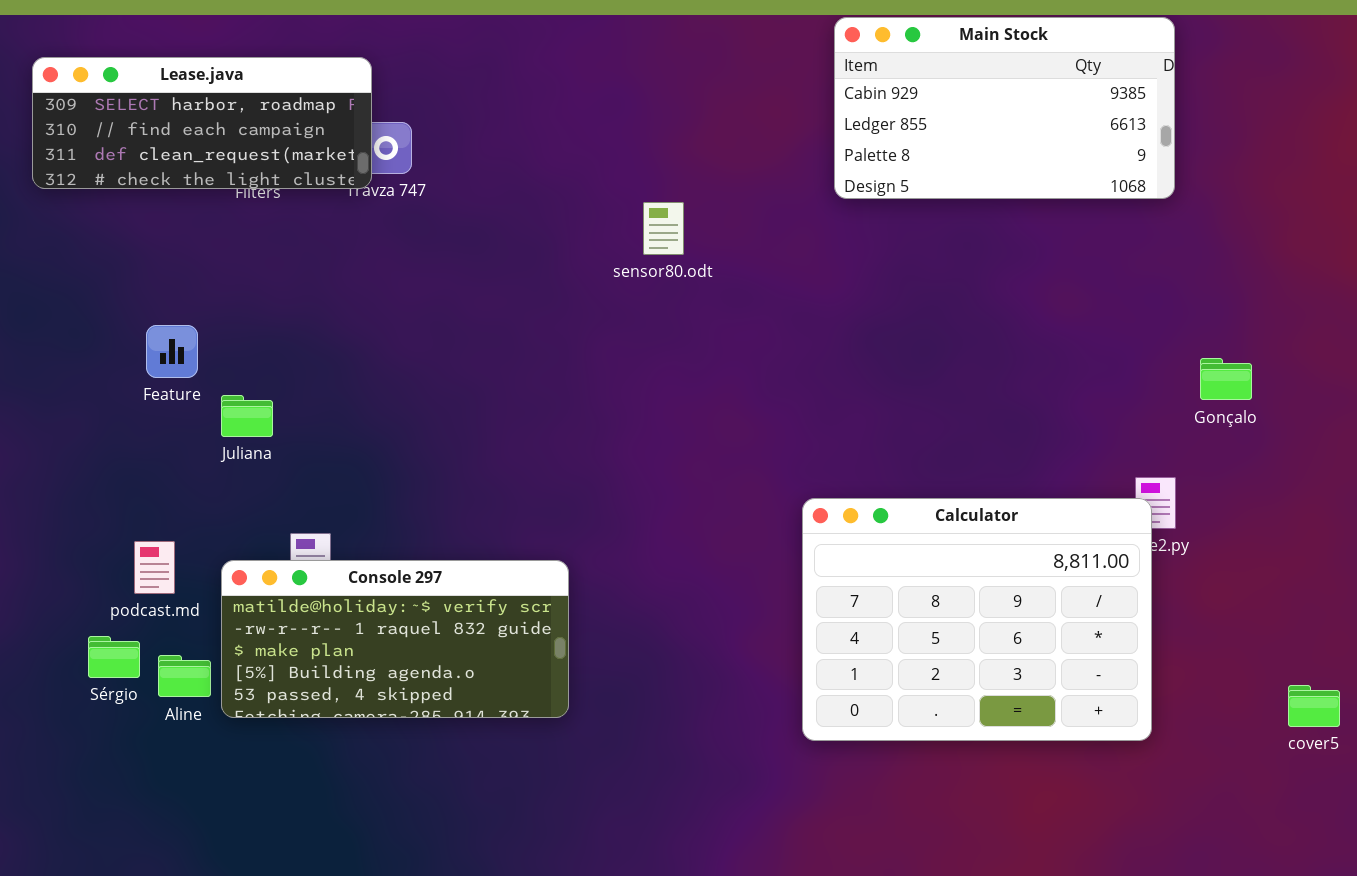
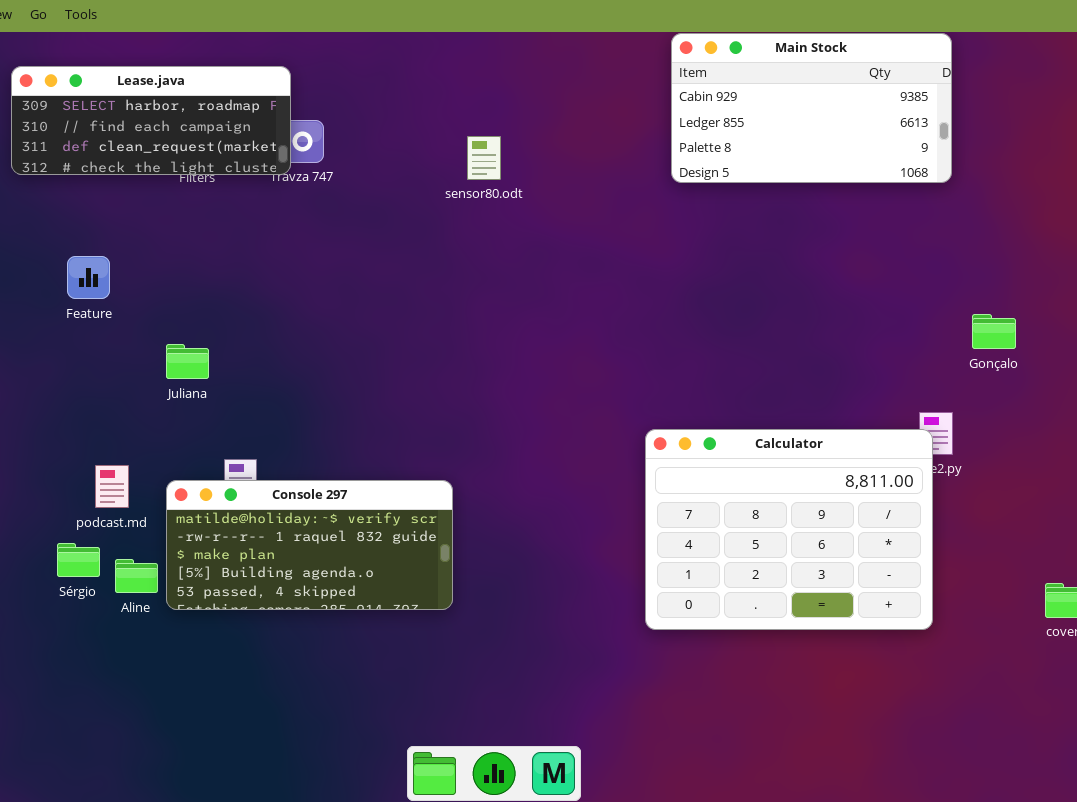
sensor80.odt: [643,202,684,255] -> [467,136,501,180], moved
Feature: [146,325,198,378] -> [67,256,110,299], moved

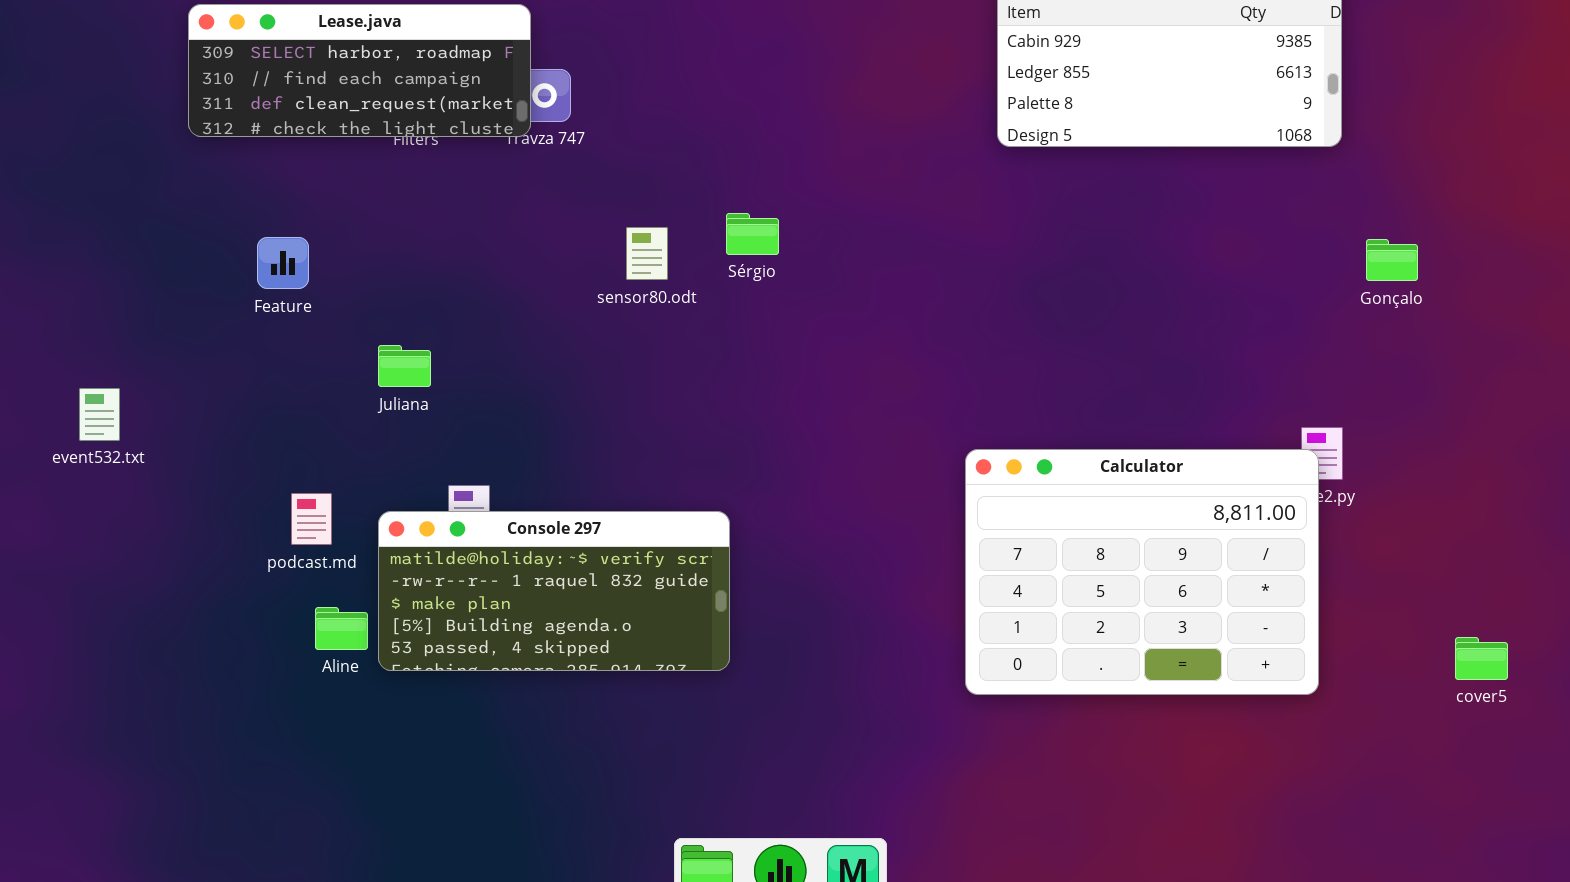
sensor80.odt: [467,136,501,180] -> [626,227,668,280], moved
Gonçalo: [972,314,1016,349] -> [1366,239,1418,281], moved
Sérgio: [57,543,100,577] -> [726,213,779,255], moved

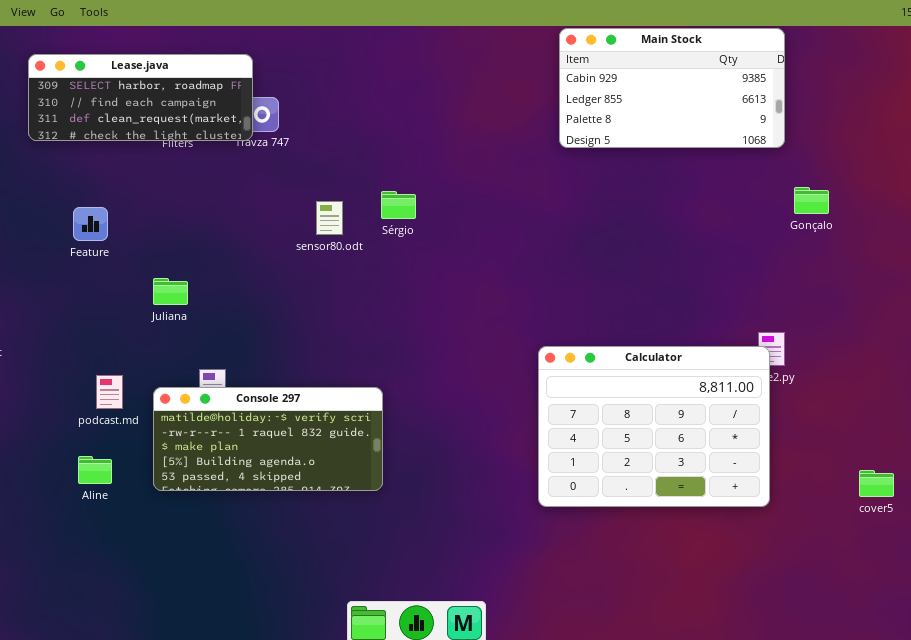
Gonçalo: [1366,239,1418,281] -> [794,187,829,214], moved
Aline: [315,607,368,650] -> [78,456,112,484], moved

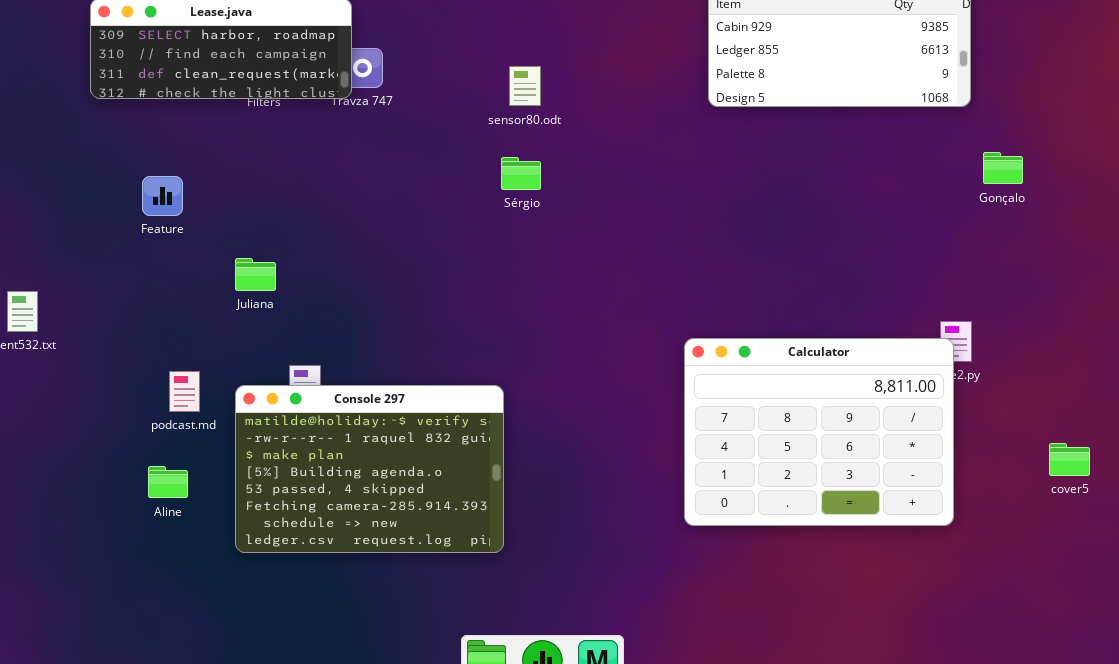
sensor80.odt: [316,201,343,235] -> [509,66,541,106], moved
Console 297: [153,387,383,491] -> [235,385,504,553], resized
cover5: [859,470,894,497] -> [1049,443,1090,476], moved

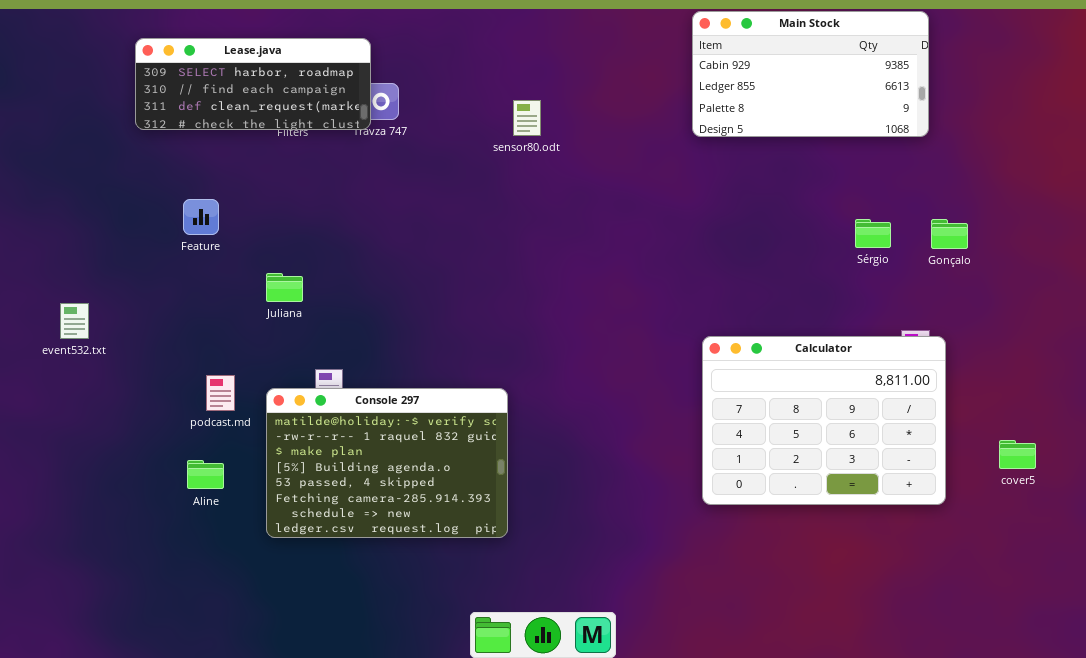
Gonçalo: [983,152,1023,184] -> [931,219,968,249], moved
Sérgio: [501,157,541,190] -> [855,219,891,248], moved
Calculator: [684,338,954,526] -> [702,336,946,505], moved

